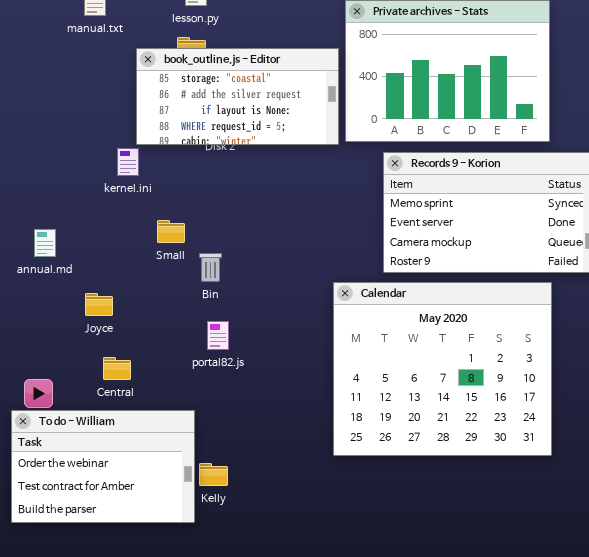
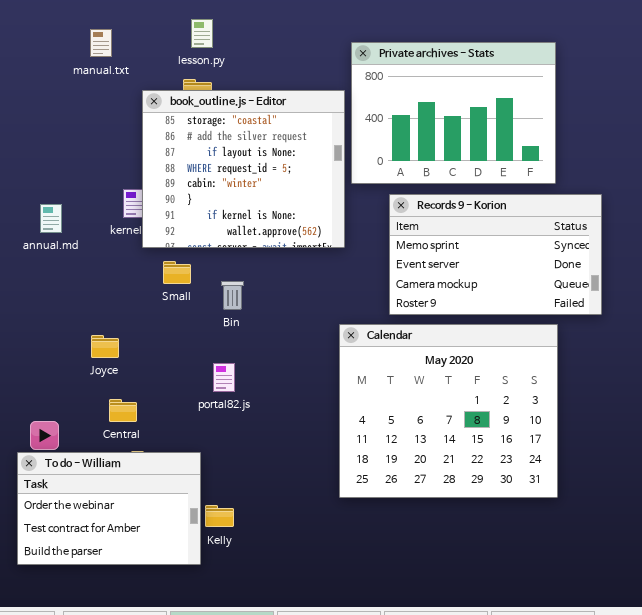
book_outline.js - Editor: [136,48,339,145] -> [142,90,345,248], resized
annual.md: [34,229,56,257] -> [40,204,62,233], moved
Bin: [199,253,222,282] -> [221,281,244,310], moved

